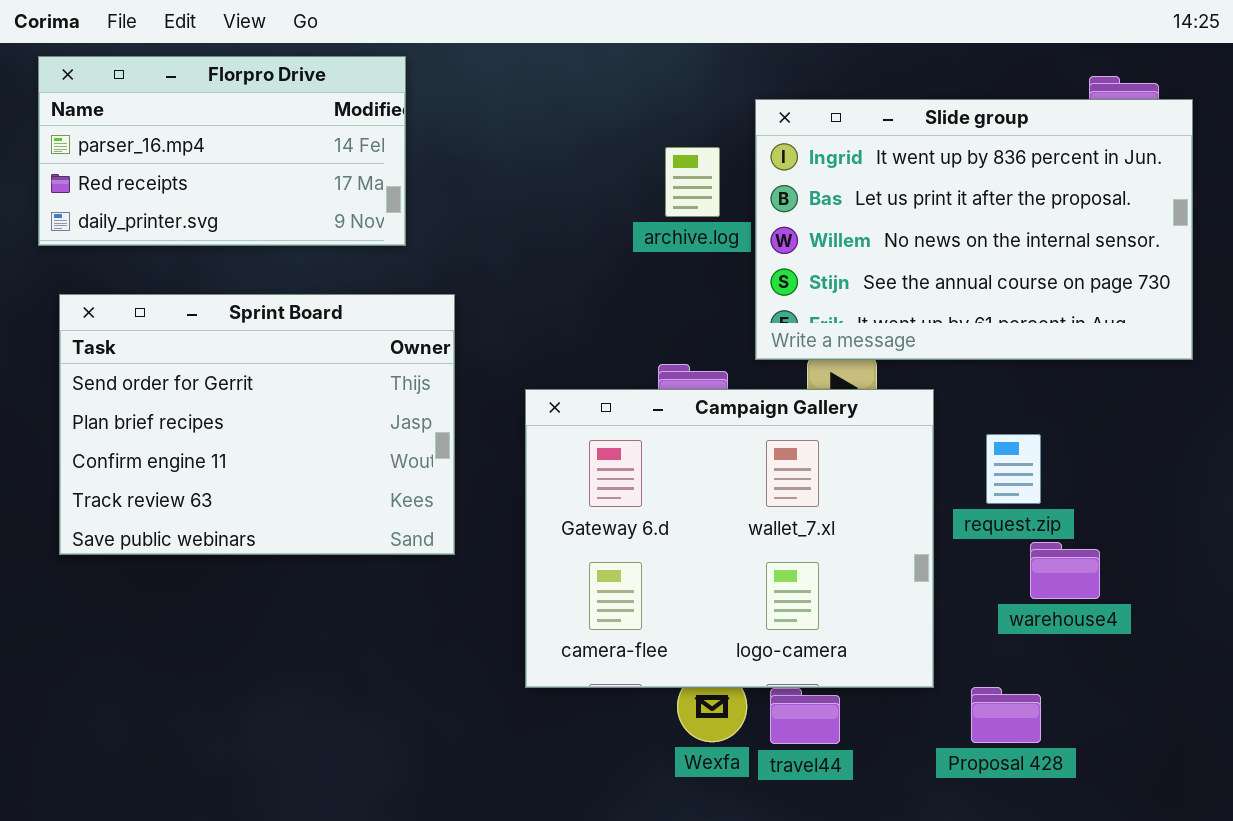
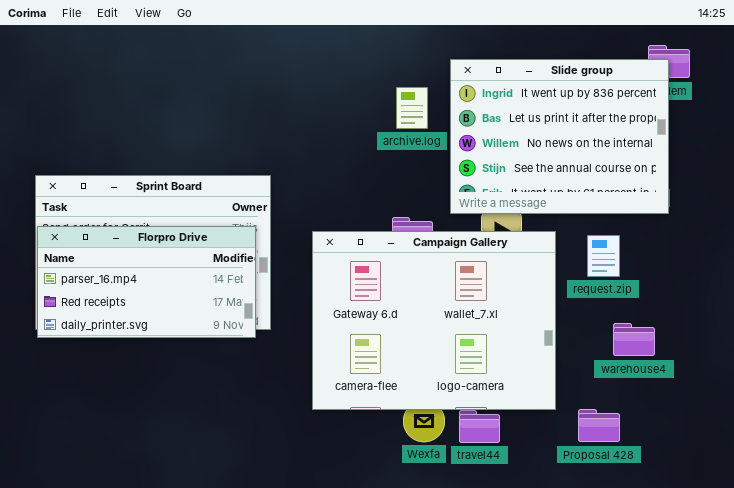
Florpro Drive: [38,56,406,246] -> [37,226,256,338], moved
Slide group: [755,99,1193,360] -> [450,59,669,214], resized
request.zip: [986,434,1041,504] -> [587,235,620,277], moved

